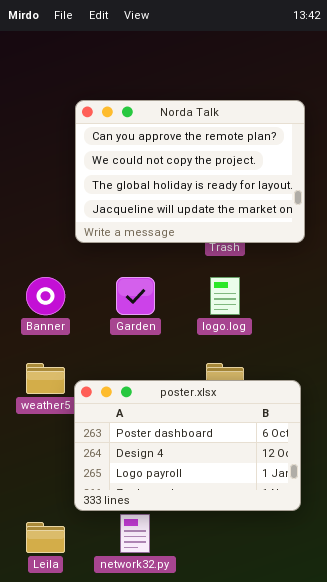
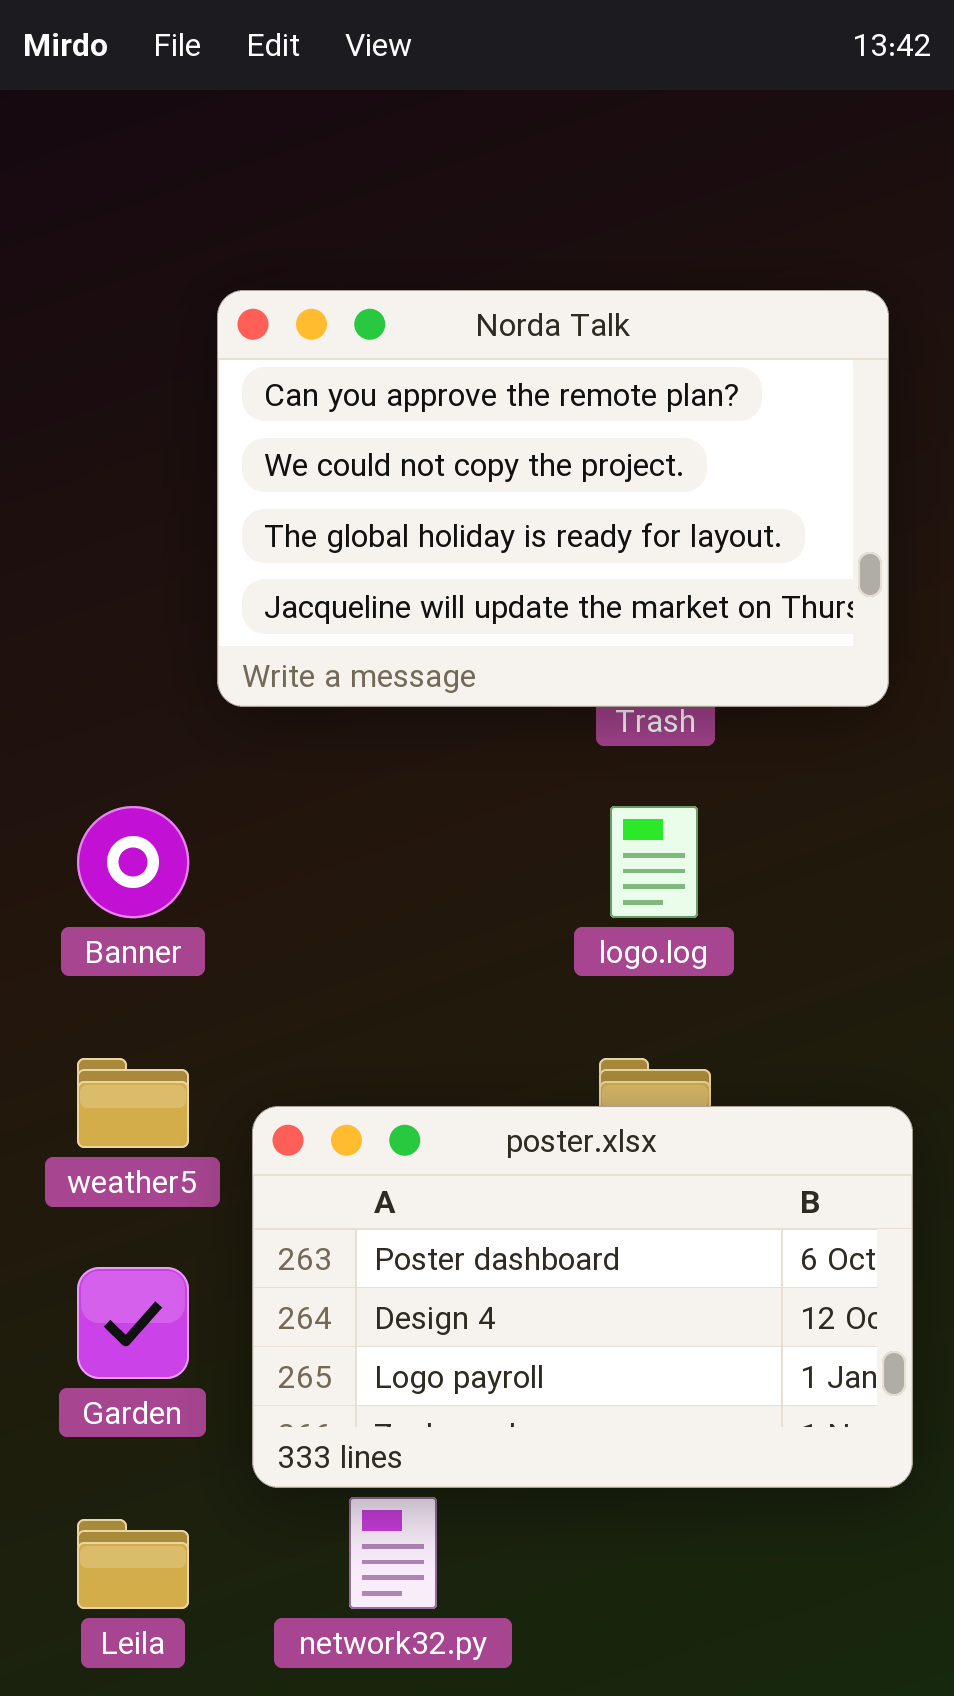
Garden: [116,277,155,315] -> [77,1267,189,1379], moved
poster.xlsx: [74,380,301,511] -> [252,1106,913,1488], moved

